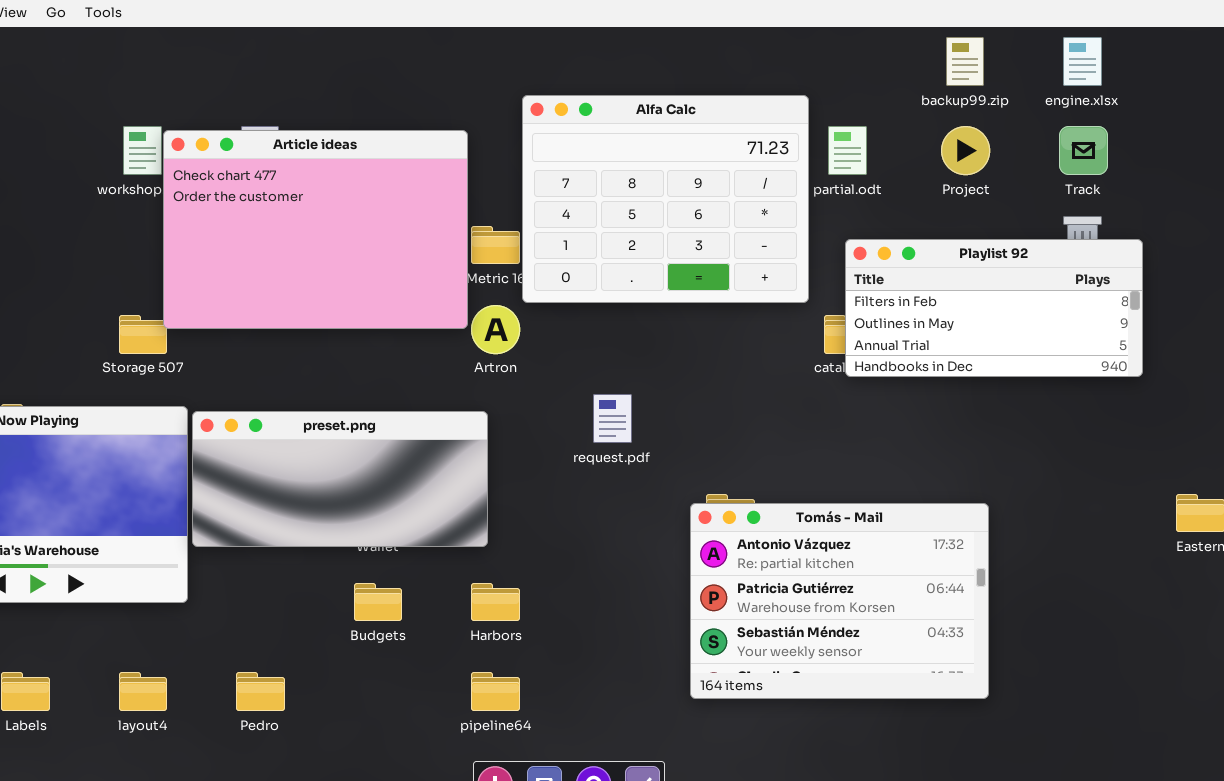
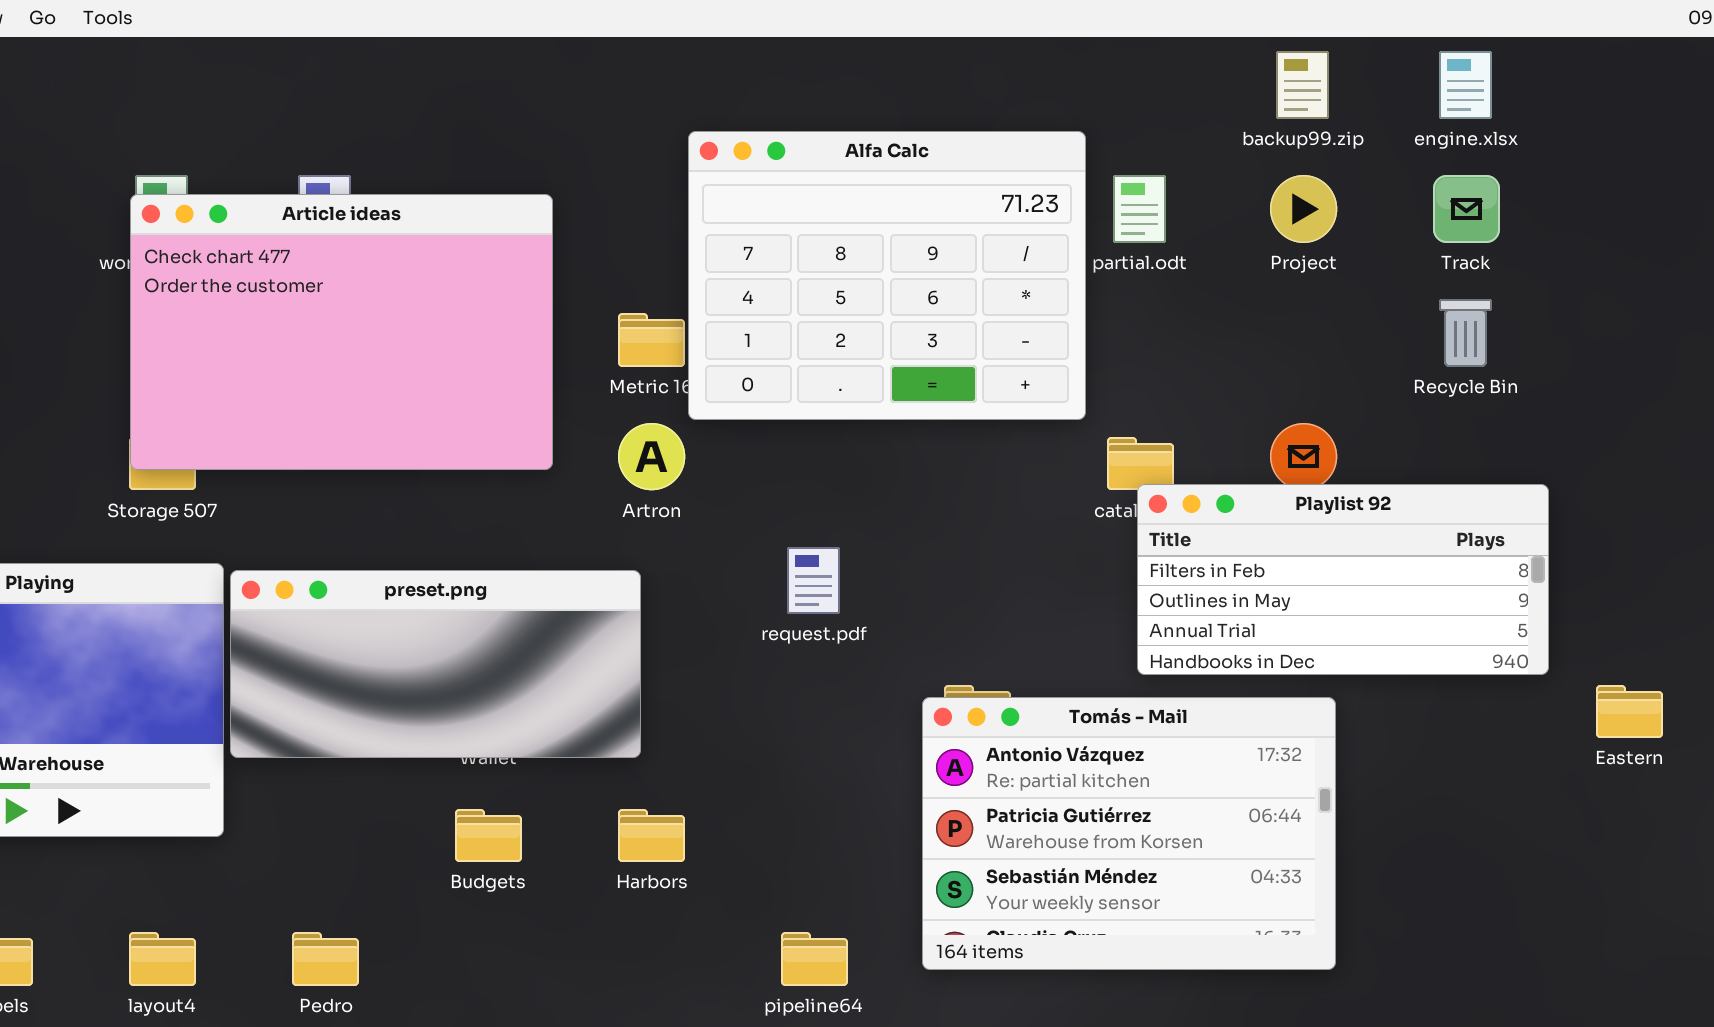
Article ideas: [163,130,468,329] -> [130,194,553,470], moved
Playlist 92: [845,239,1143,377] -> [1137,484,1549,675], moved
pipeline64: [471,672,520,711] -> [781,932,848,986], moved

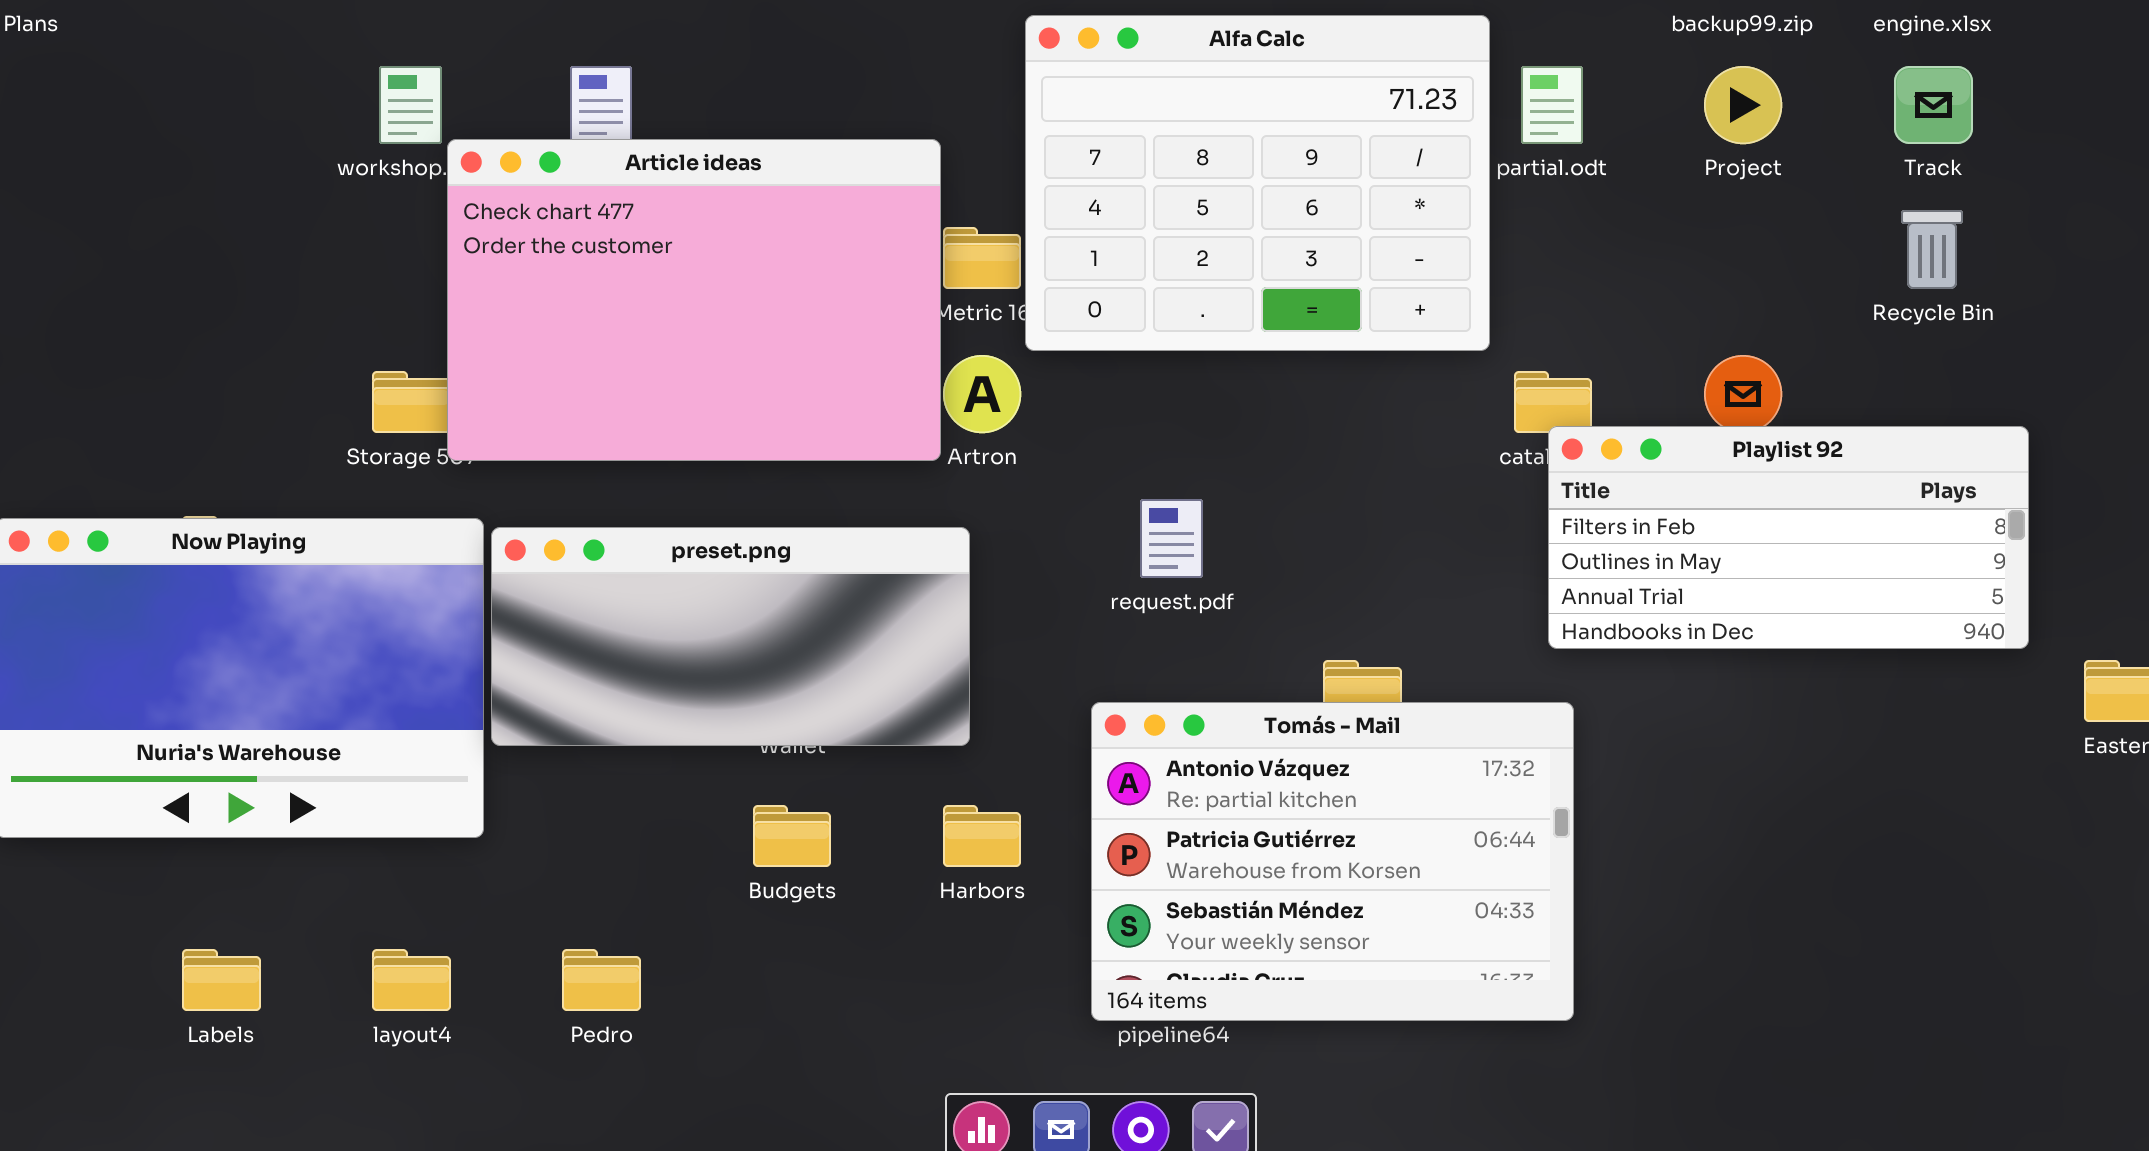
Article ideas: [130,194,553,470] -> [447,139,941,461], moved
Tomás - Mail: [922,697,1336,970] -> [1091,702,1574,1021], moved

